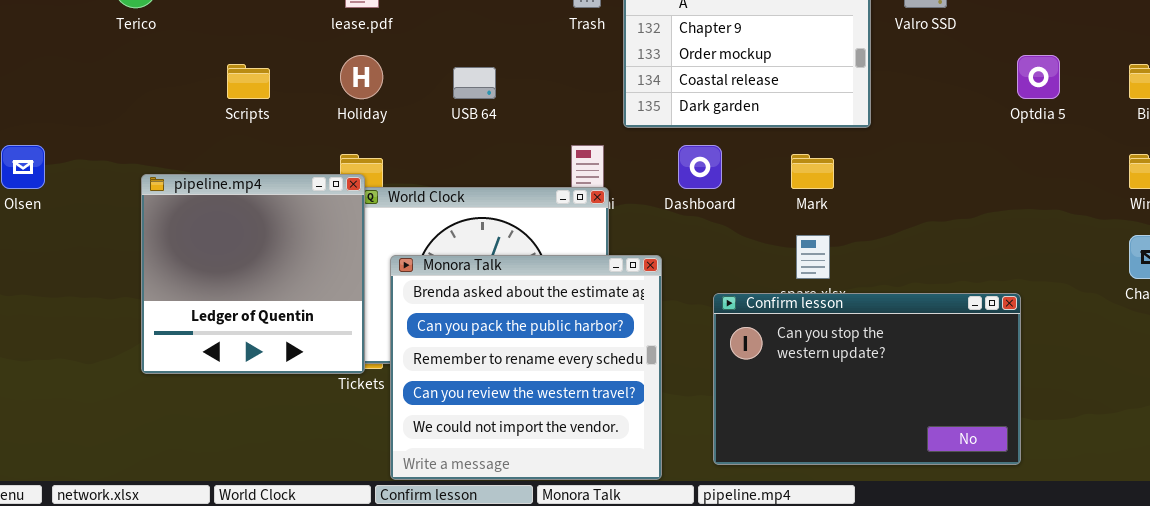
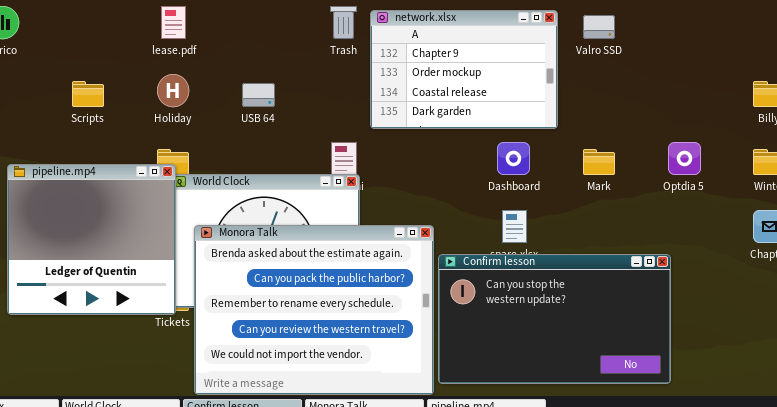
Optdia 5: [1017,55,1060,99] -> [668,142,701,175], moved
Dashboard: [678,145,722,189] -> [497,142,530,175], moved
Mark: [791,154,834,189] -> [583,149,615,175], moved
Monora Talk: [390,255,662,480] -> [194,225,434,395], resized

